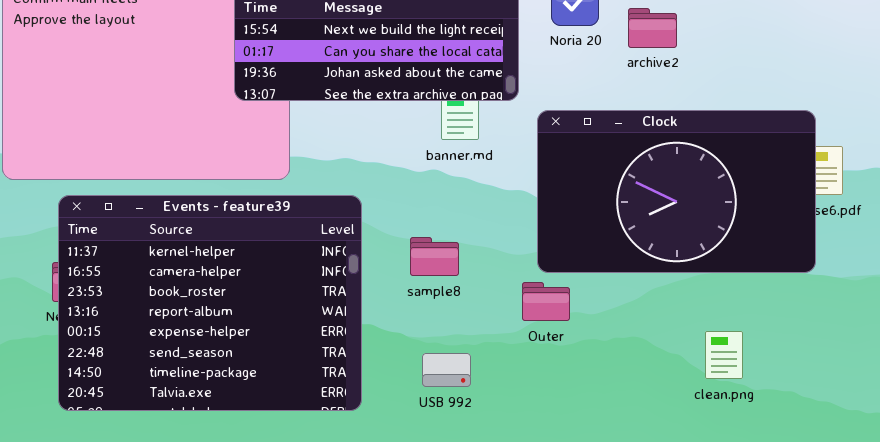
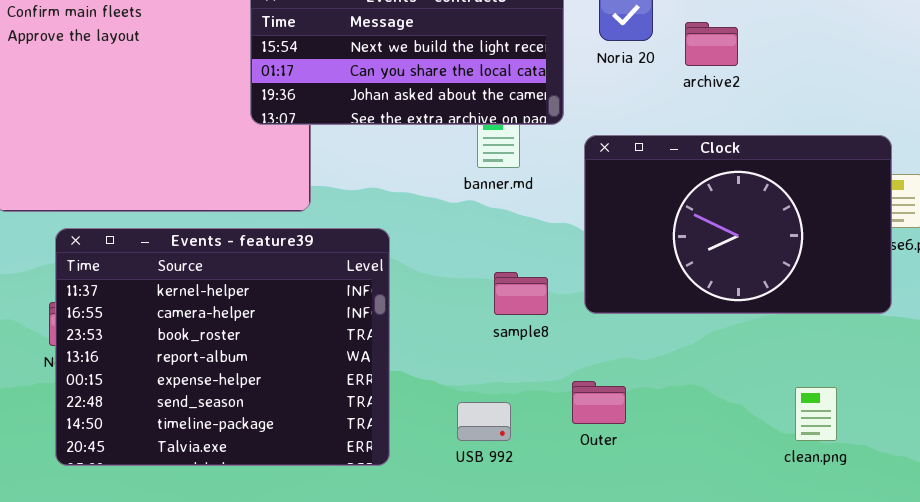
sample8: [410,237,459,276] -> [494,272,548,315], moved
Outer: [522,282,570,321] -> [572,381,626,424], moved
clean.png: [705,331,743,379] -> [795,387,837,441], moved

